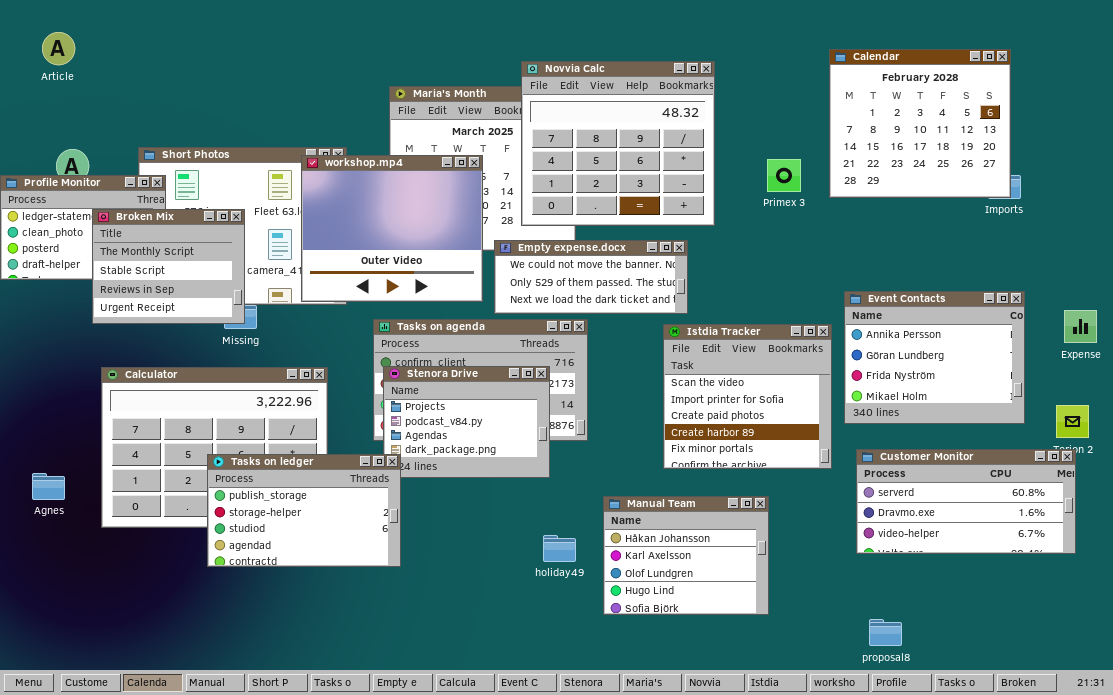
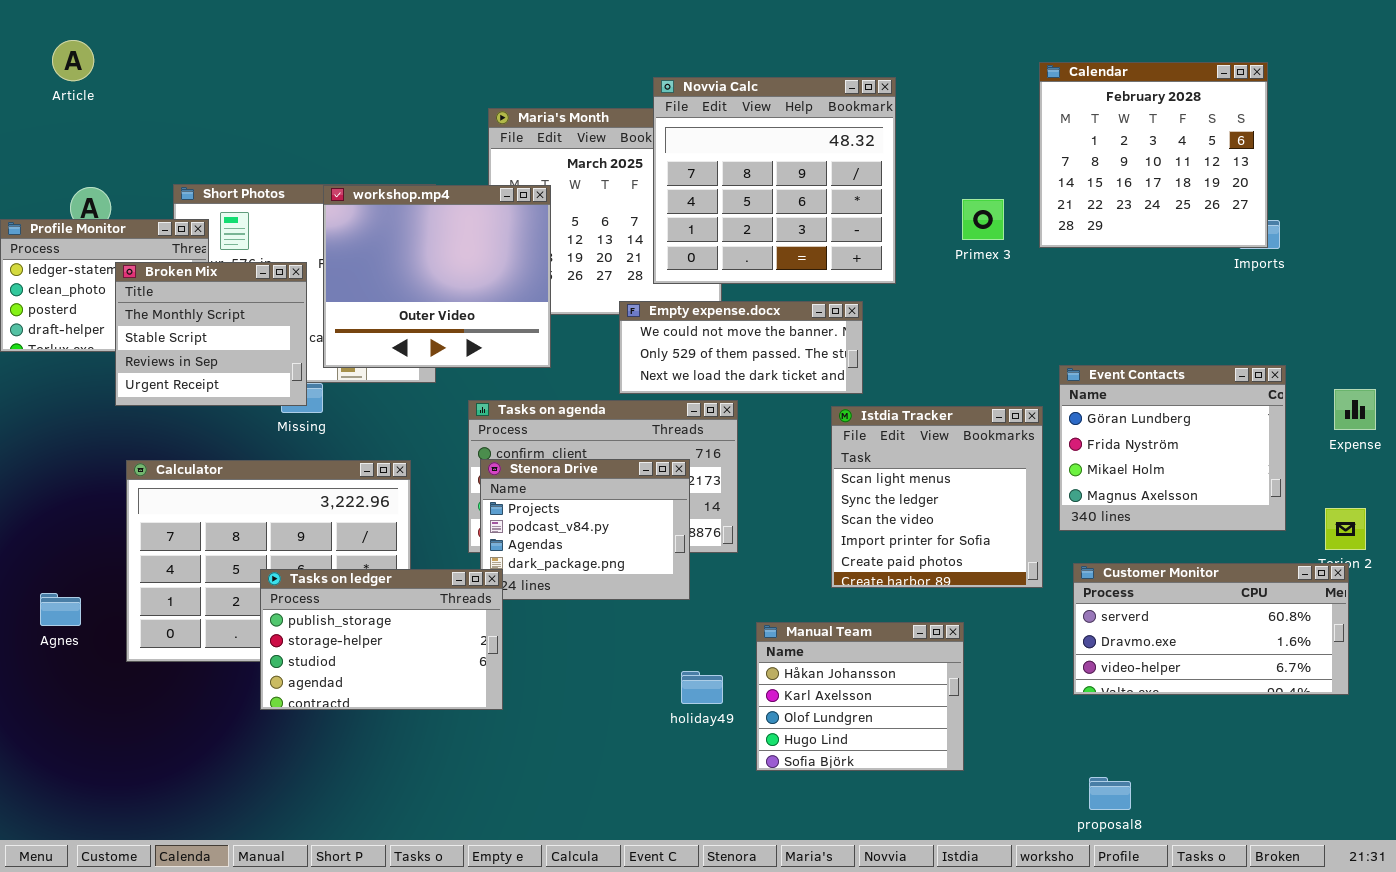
workshop.mp4: [301,155,483,302] -> [323,185,551,368], moved
Event Contacts: [844,291,1025,424] -> [1059,365,1286,531], scrolled down 1 row
Istdia Tracker: [663,324,832,469] -> [831,406,1043,588], scrolled up 2 rows

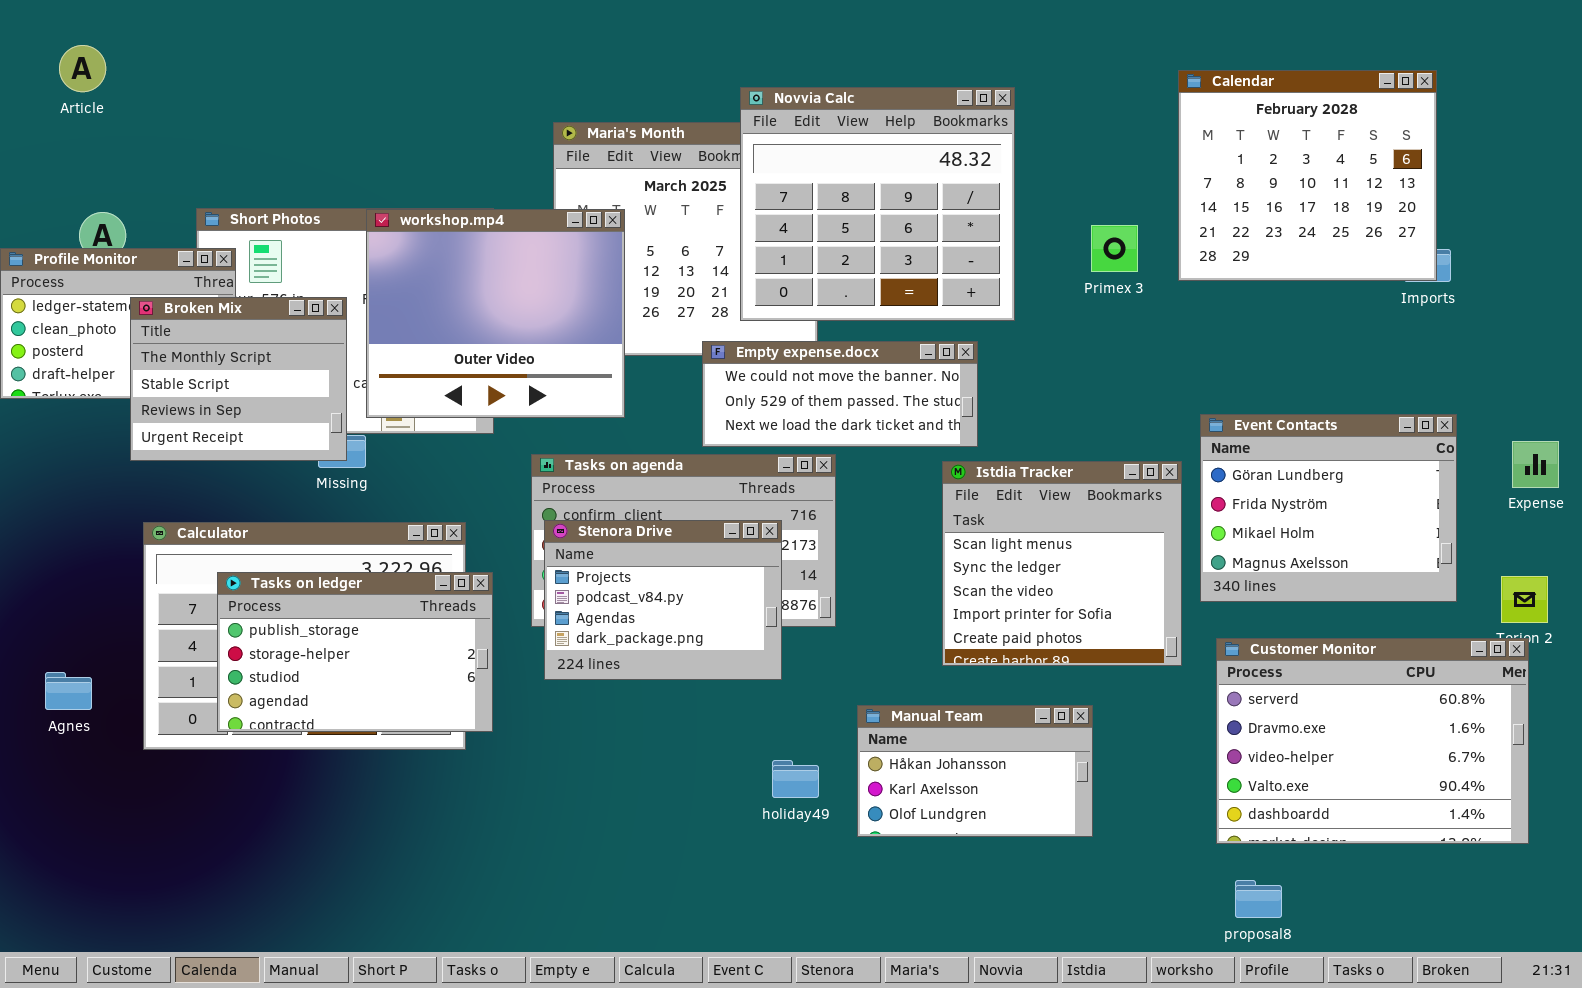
Customer Monitor: [1073,563,1349,695] -> [1216,638,1529,844], resized
Tasks on ledger: [260,569,503,710] -> [217,572,493,732], moved
Manual Team: [756,622,964,771] -> [857,705,1093,837], resized

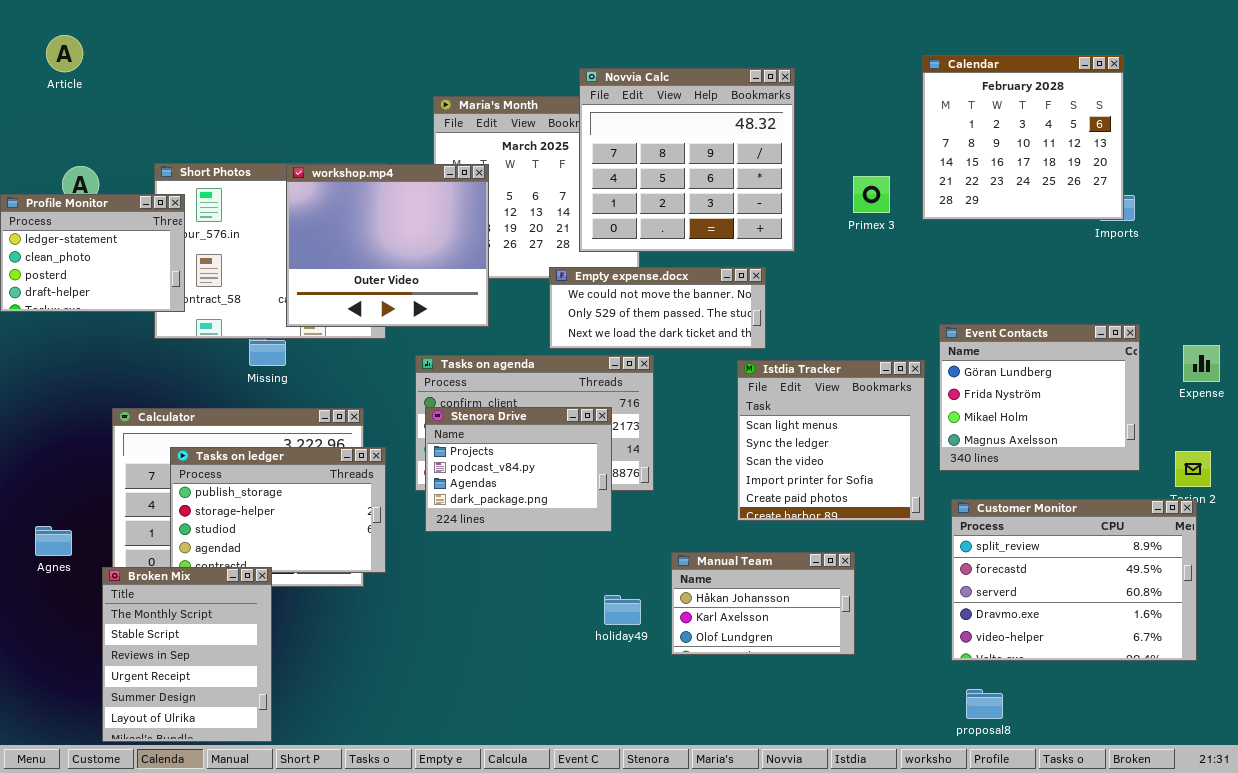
Broken Mix: [130,297,347,461] -> [102,567,272,742], moved, resized
Customer Monitor: [1216,638,1529,844] -> [951,499,1197,661], scrolled up 2 rows

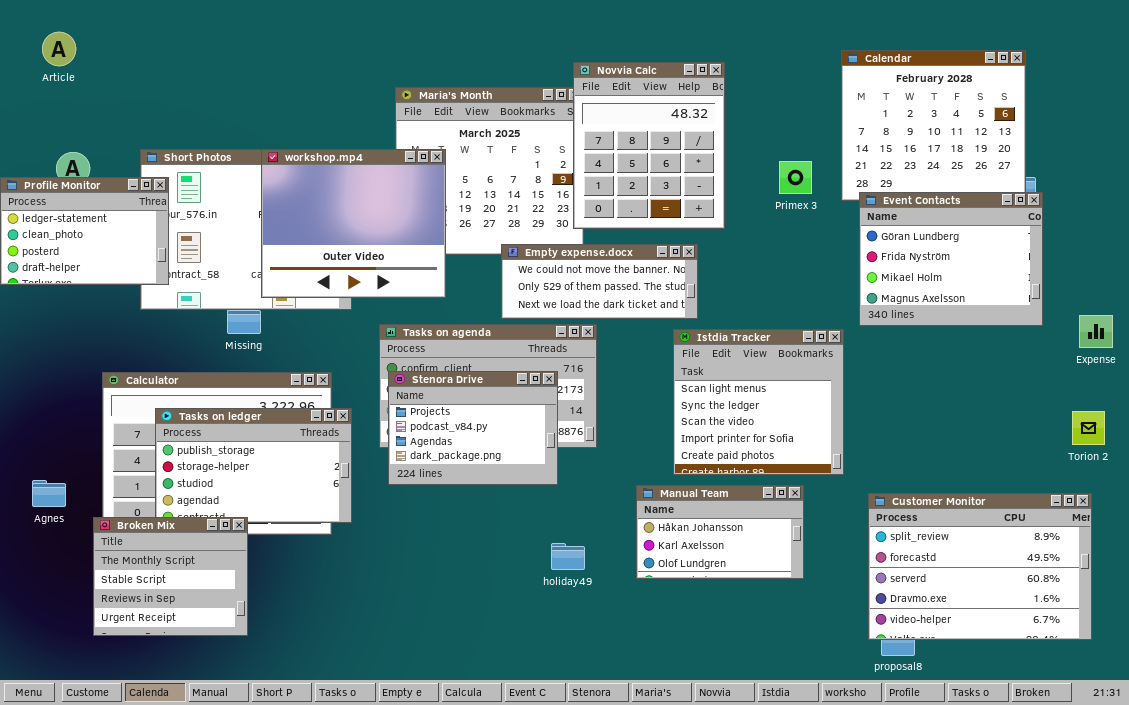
Novvia Calc: [579,68,795,252] -> [573,62,725,229], resized
Event Contacts: [939,324,1140,471] -> [859,192,1043,326], moved
Customer Monitor: [951,499,1197,661] -> [868,493,1092,640], moved
Manual Team: [671,552,855,655] -> [636,485,804,579], moved
Broken Mix: [102,567,272,742] -> [93,517,248,636], resized

